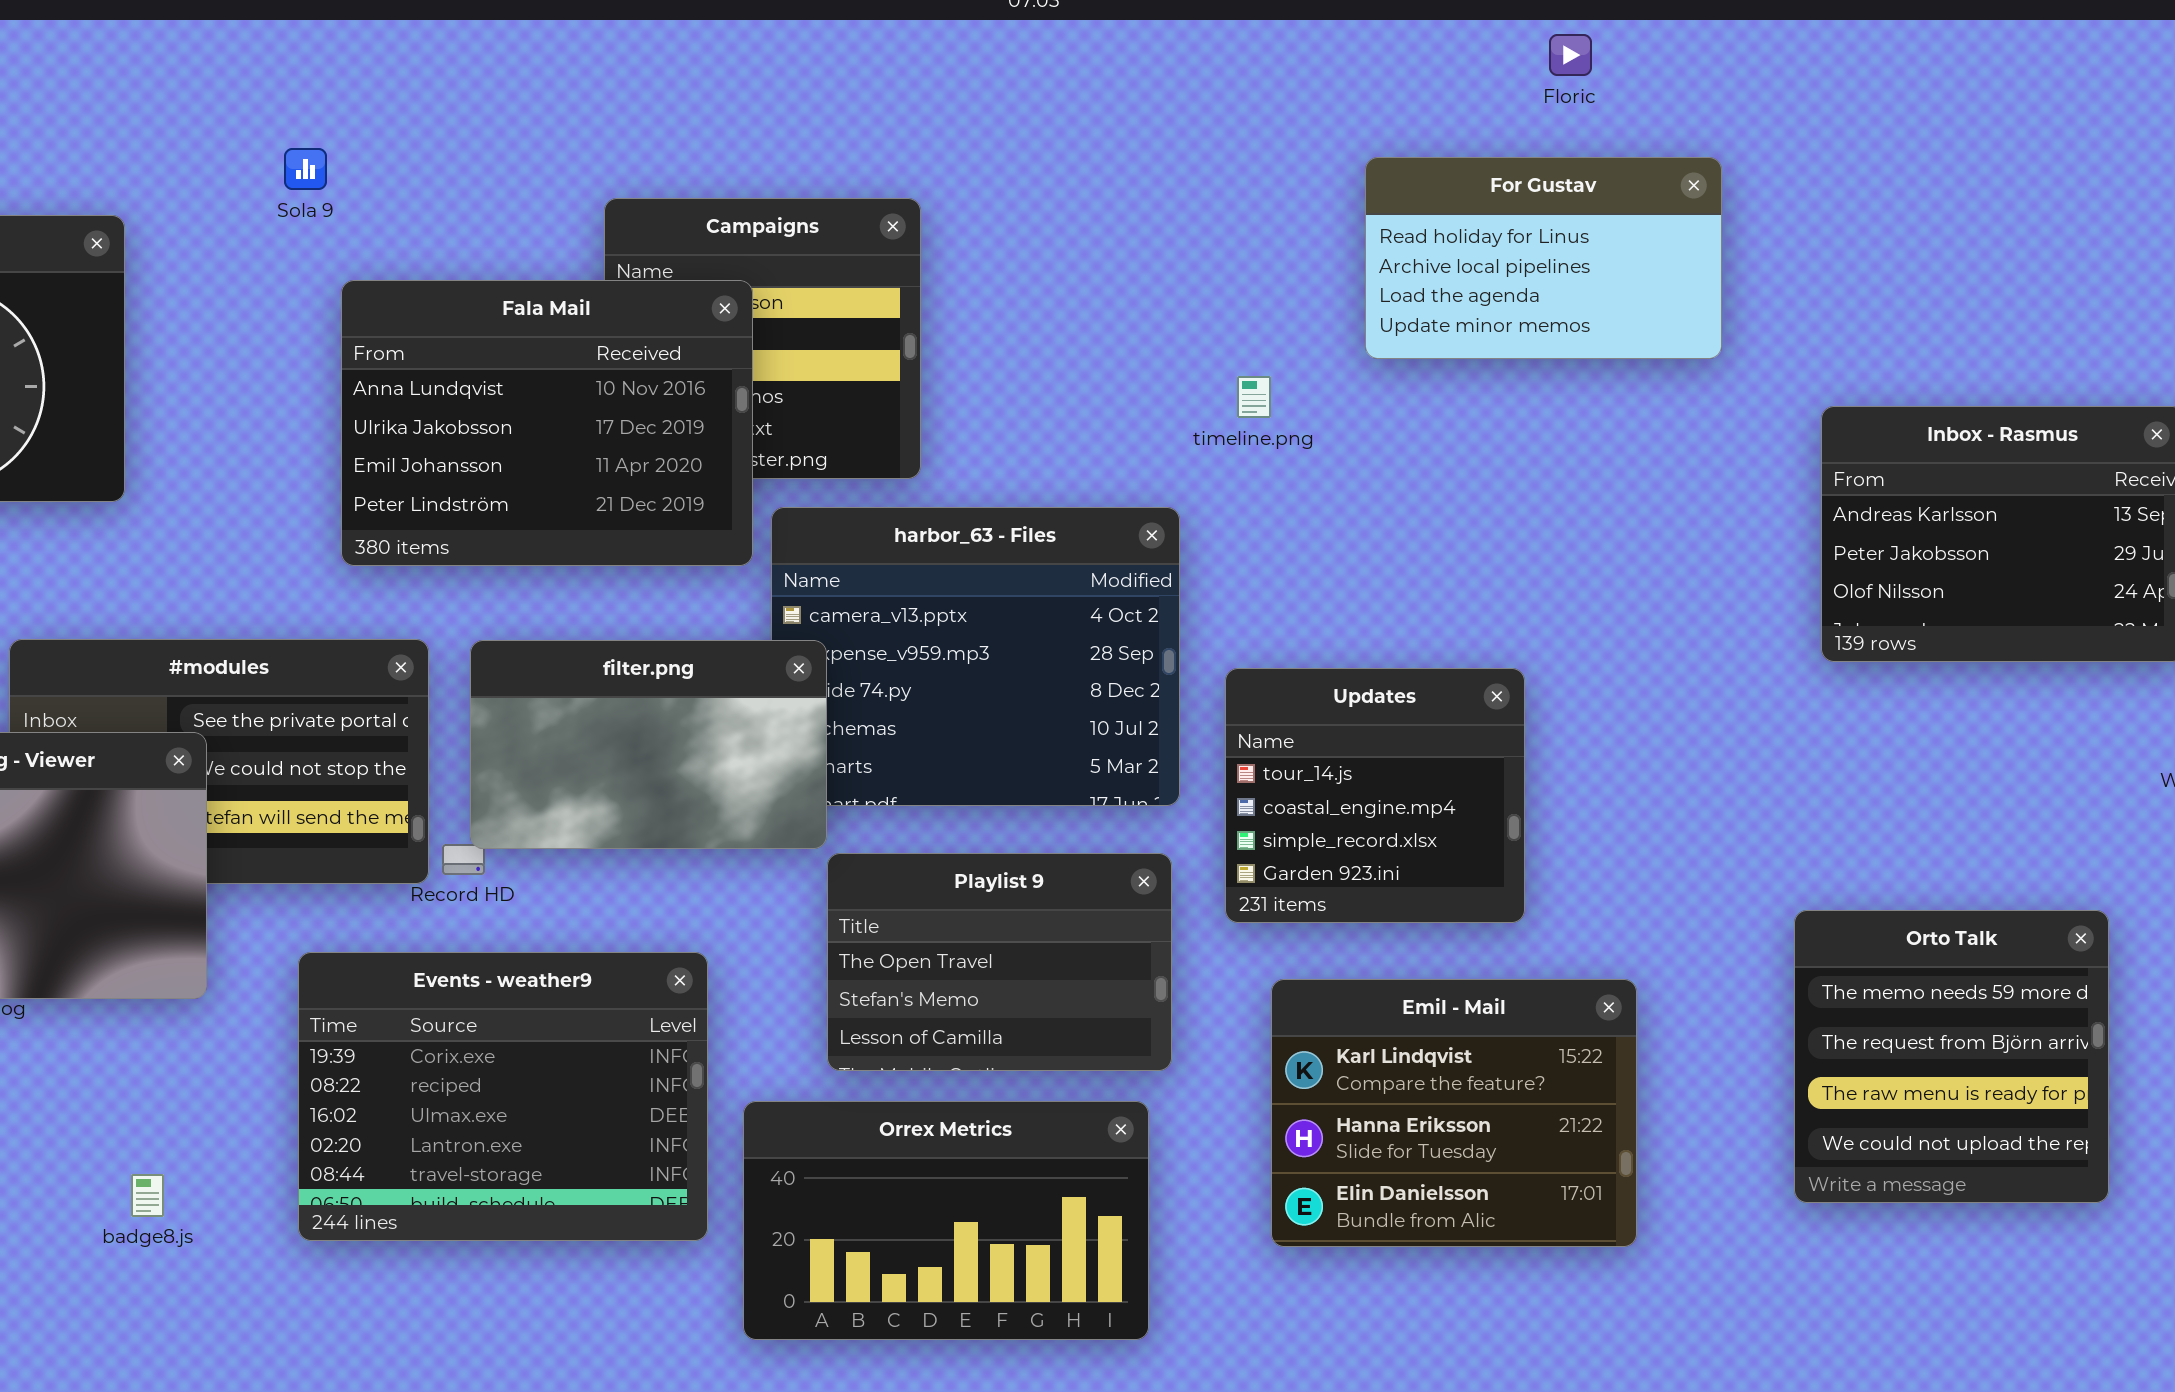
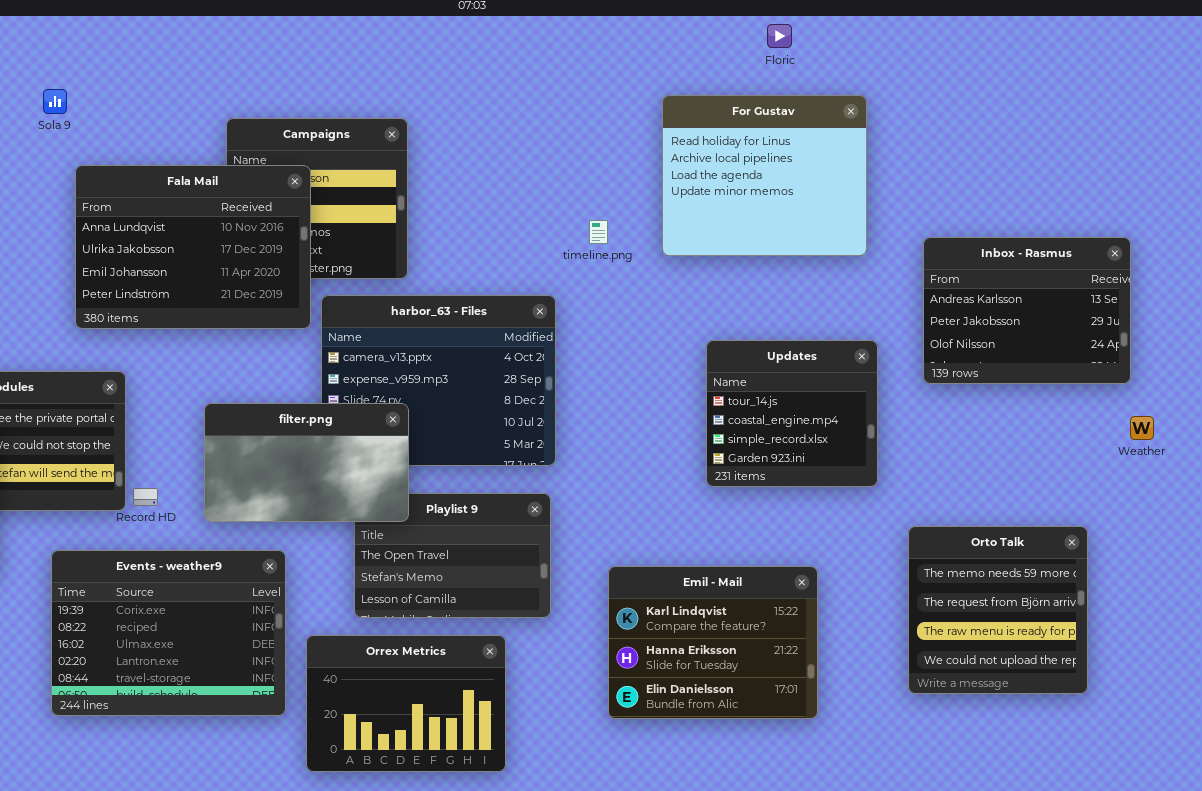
For Gustav: [1365,157,1722,359] -> [662,95,867,256], resized
filter.png: [470,640,827,849] -> [204,403,409,522], moved
Updates: [1225,668,1525,923] -> [706,340,878,487], moved
Orrex Metrics: [743,1101,1149,1340] -> [306,635,506,772], resized

